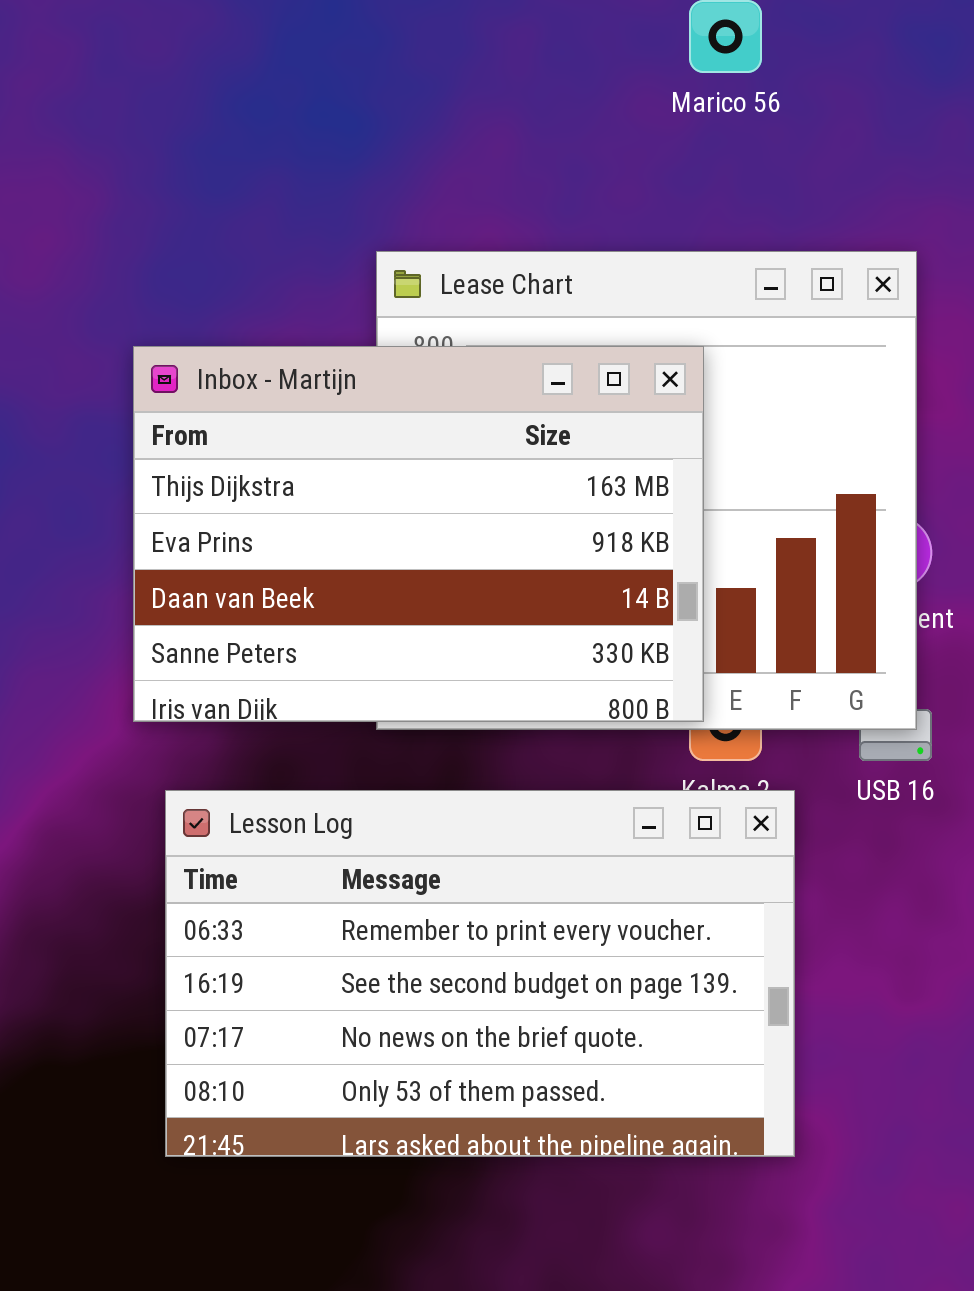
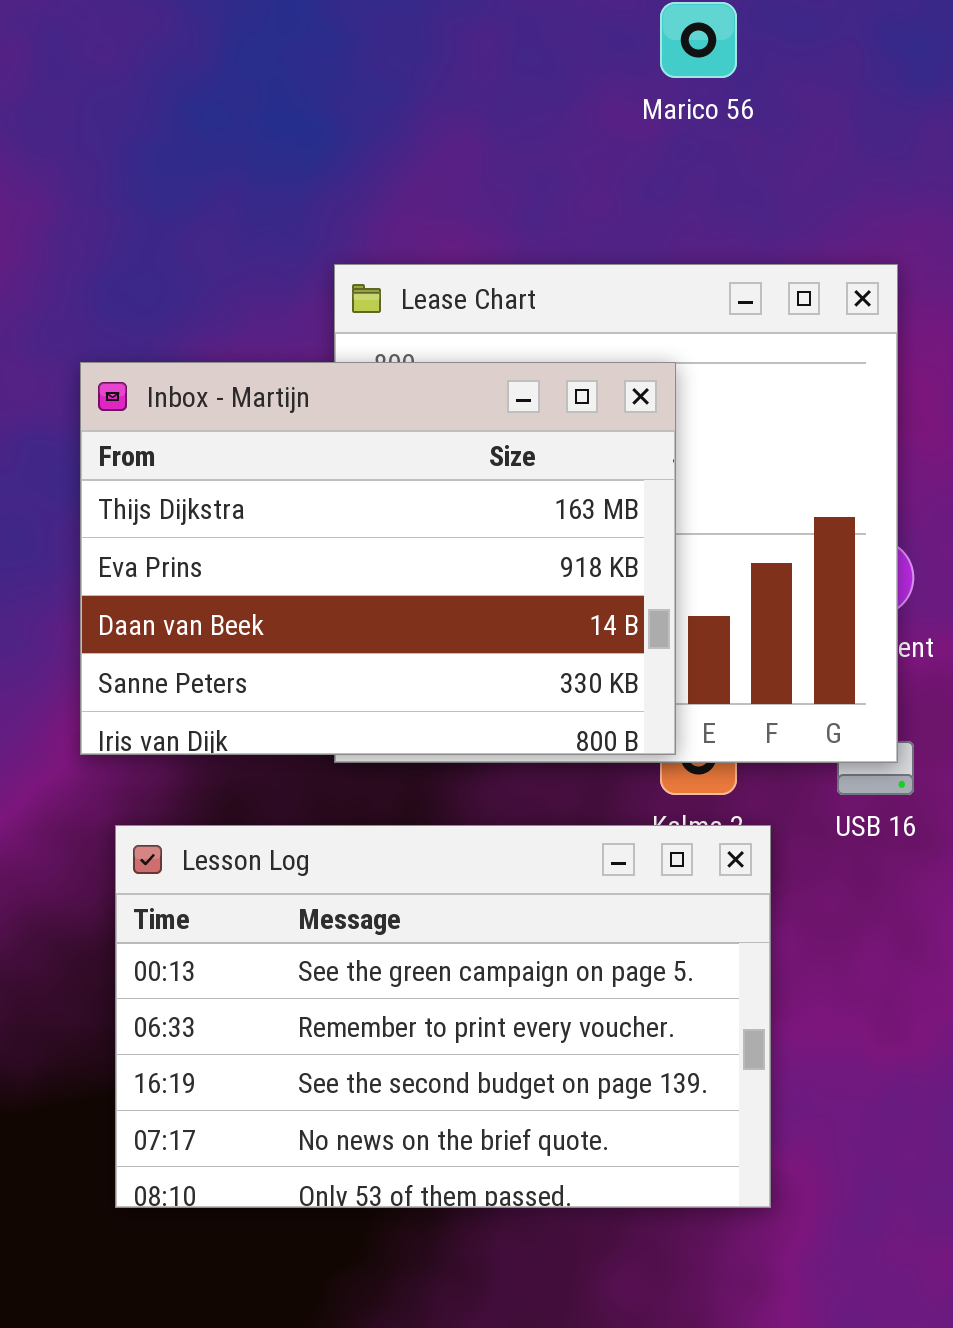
Lesson Log: [165,790,795,1157] -> [115,825,771,1208], scrolled up 1 row

